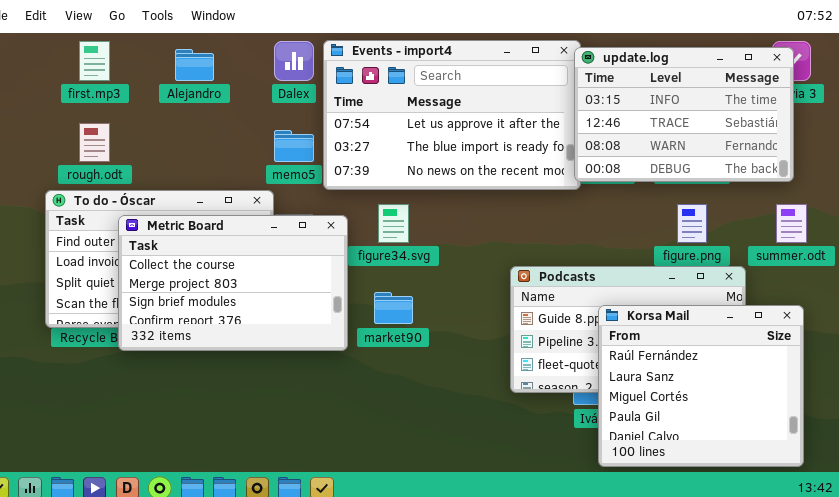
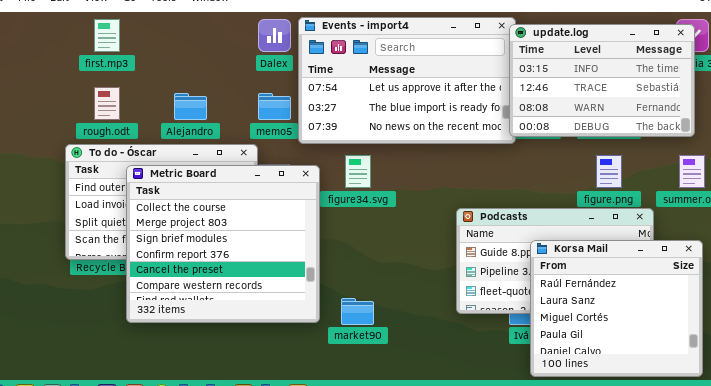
Alejandro: [175,49,214,81] -> [174,93,207,120], moved
Metric Board: [118,215,348,351] -> [126,165,320,323], resized
market90: [374,292,413,324] -> [341,298,374,325], moved

